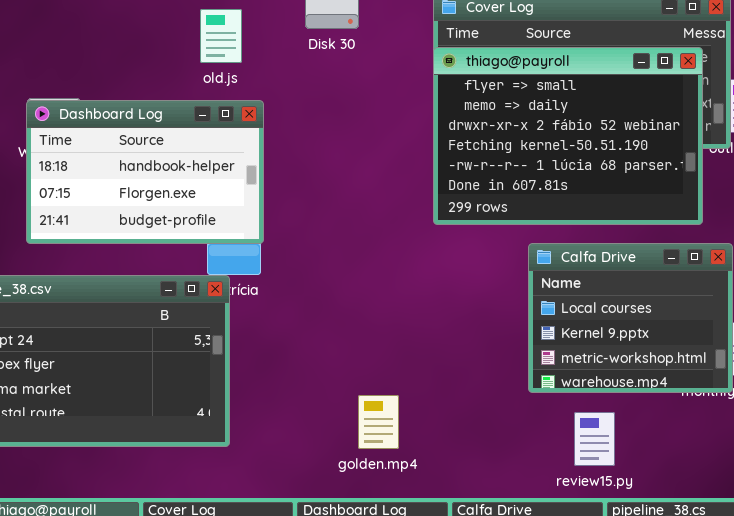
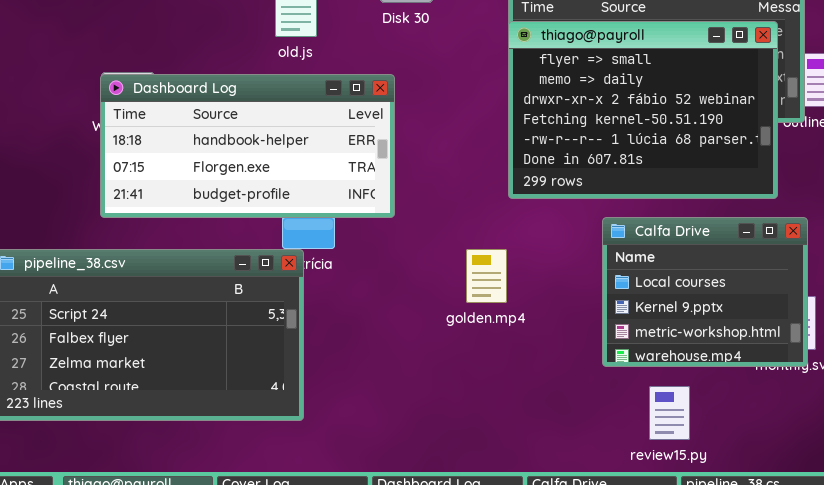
Dashboard Log: [26,100,264,244] -> [100,74,395,218], resized
golden.mp4: [358,395,399,449] -> [466,249,507,303], moved

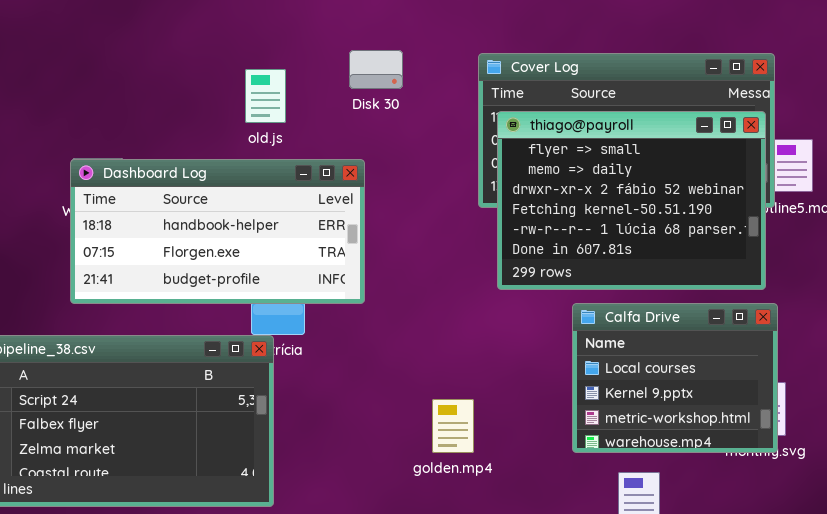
thiago@payroll: [508,21,778,199] -> [497,111,766,290], moved
golden.mp4: [466,249,507,303] -> [432,399,474,453], moved

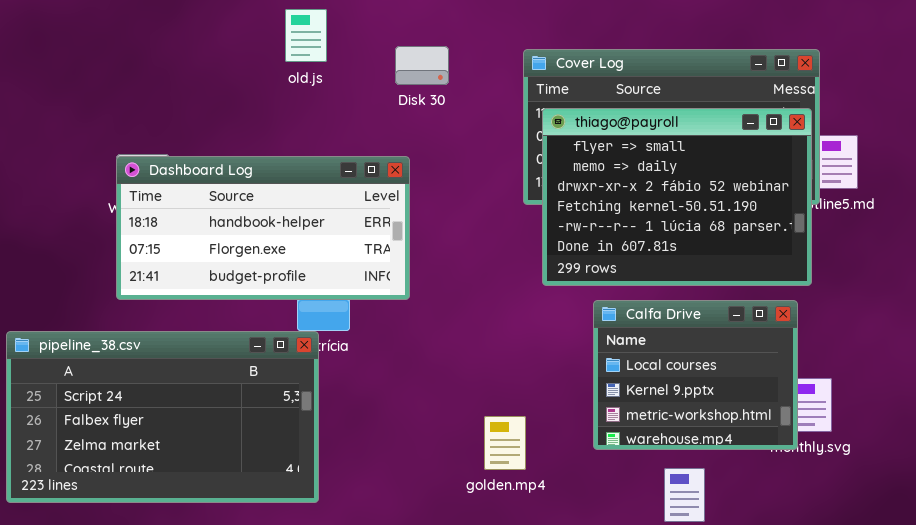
old.js: [245,69,286,123] -> [285,9,327,62], moved
Calfa Drive: [572,303,778,453] -> [593,300,798,450], moved
golden.mp4: [432,399,474,453] -> [484,416,526,470], moved

